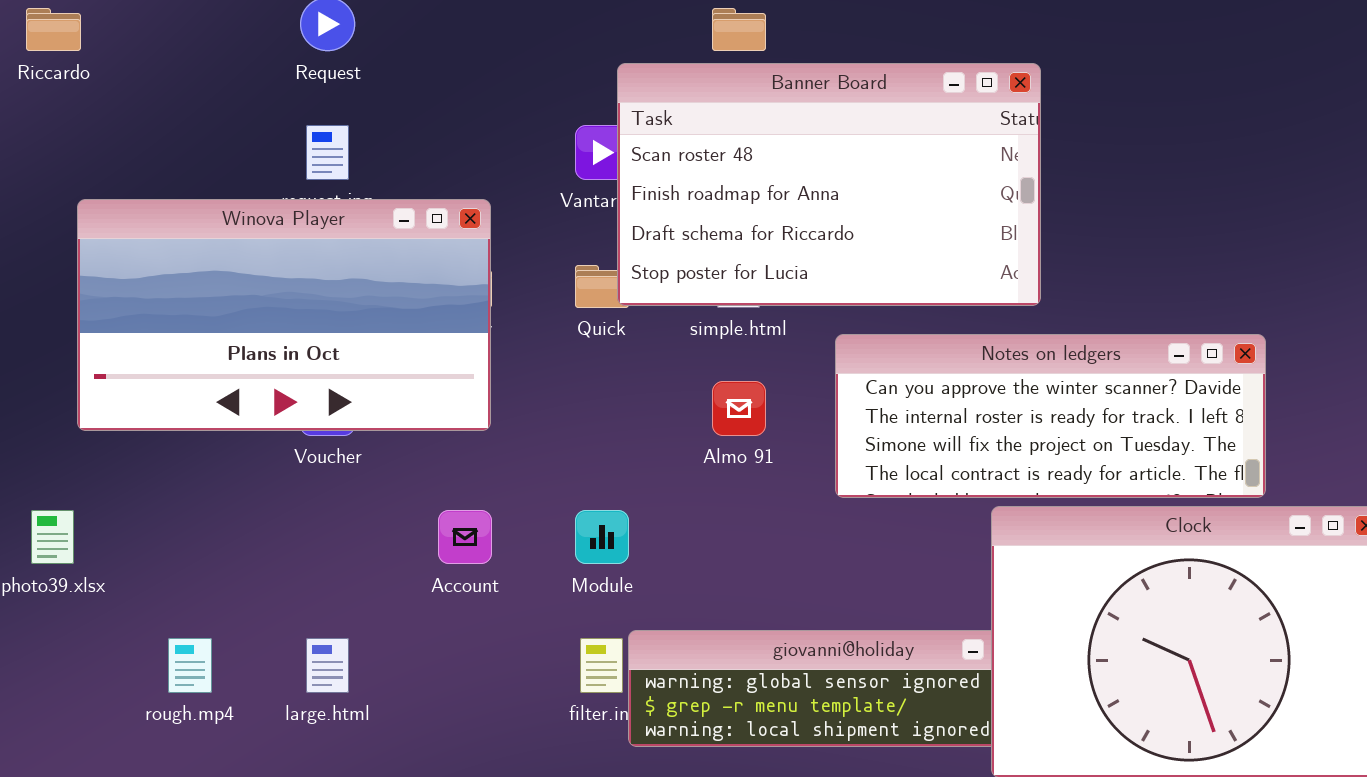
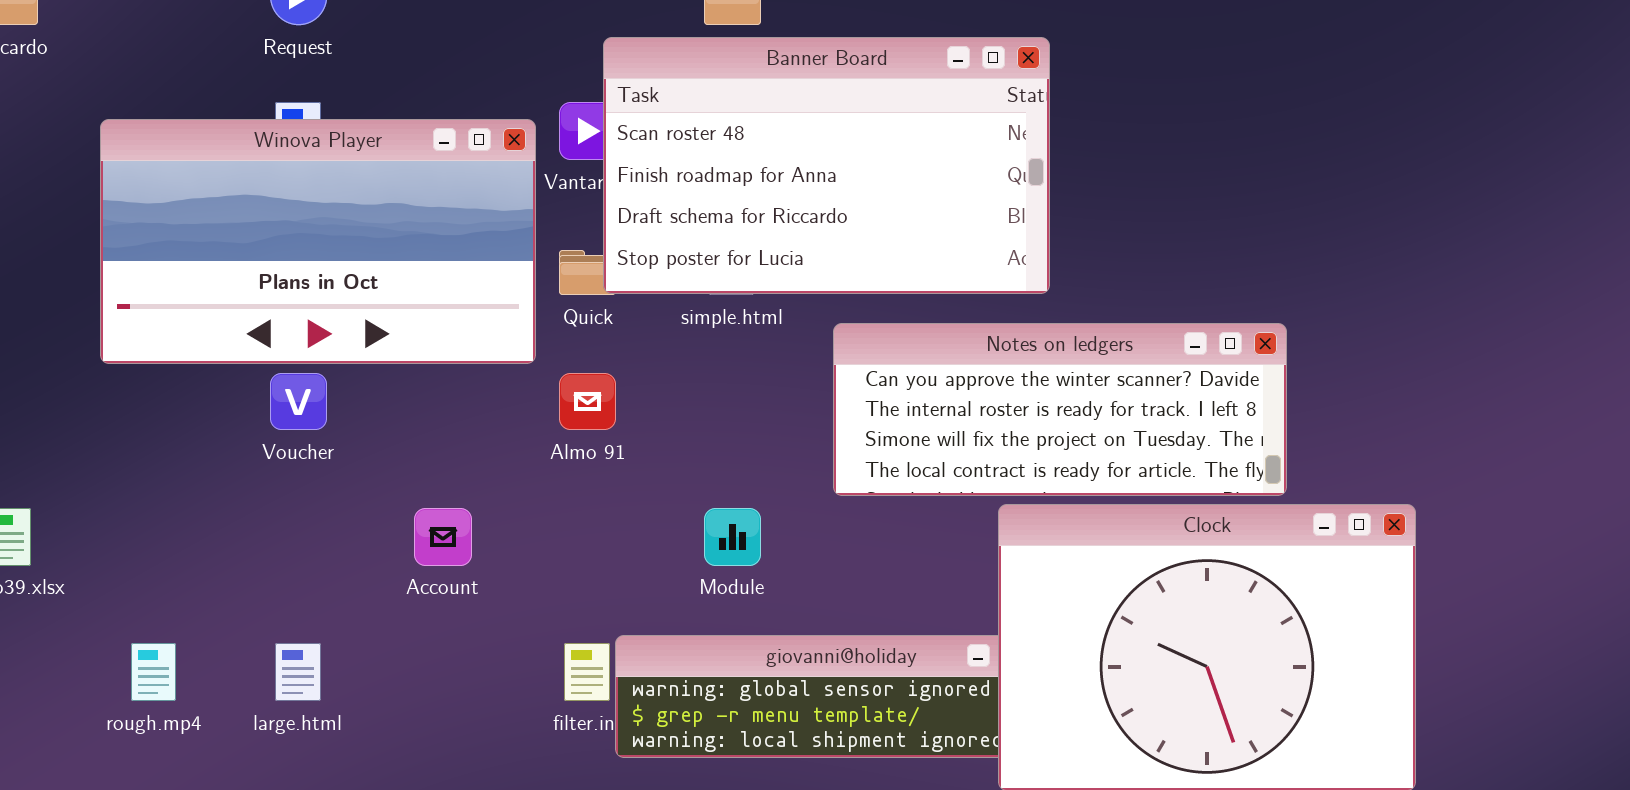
Winova Player: [77,199,491,431] -> [100,119,536,364], moved
Almo 91: [712,381,766,436] -> [559,373,616,430], moved
Module: [575,510,629,564] -> [704,508,761,566], moved

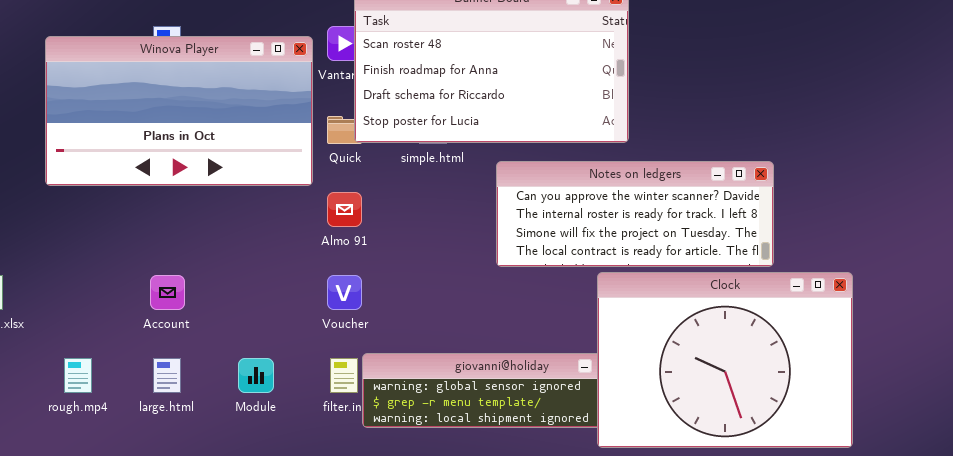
Voucher: [270,373,327,430] -> [327,275,362,310], moved
Account: [414,508,472,566] -> [150,275,185,310], moved
Module: [704,508,761,566] -> [238,358,274,393], moved

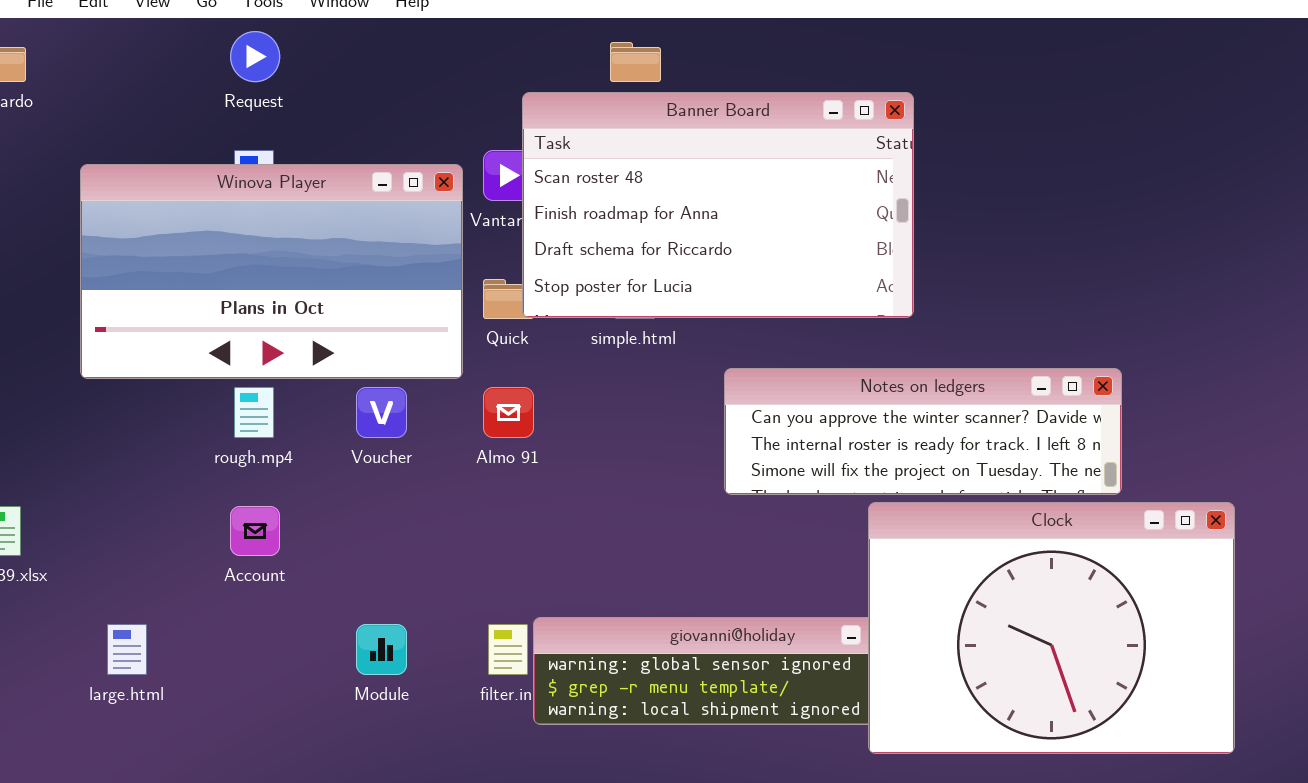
Notes on ledgers: [496,161,774,267] -> [724,368,1122,495], resized
Voucher: [327,275,362,310] -> [356,387,407,438], moved
rough.mp4: [64,358,92,393] -> [234,387,274,438], moved
large.html: [153,358,181,393] -> [107,624,147,675], moved

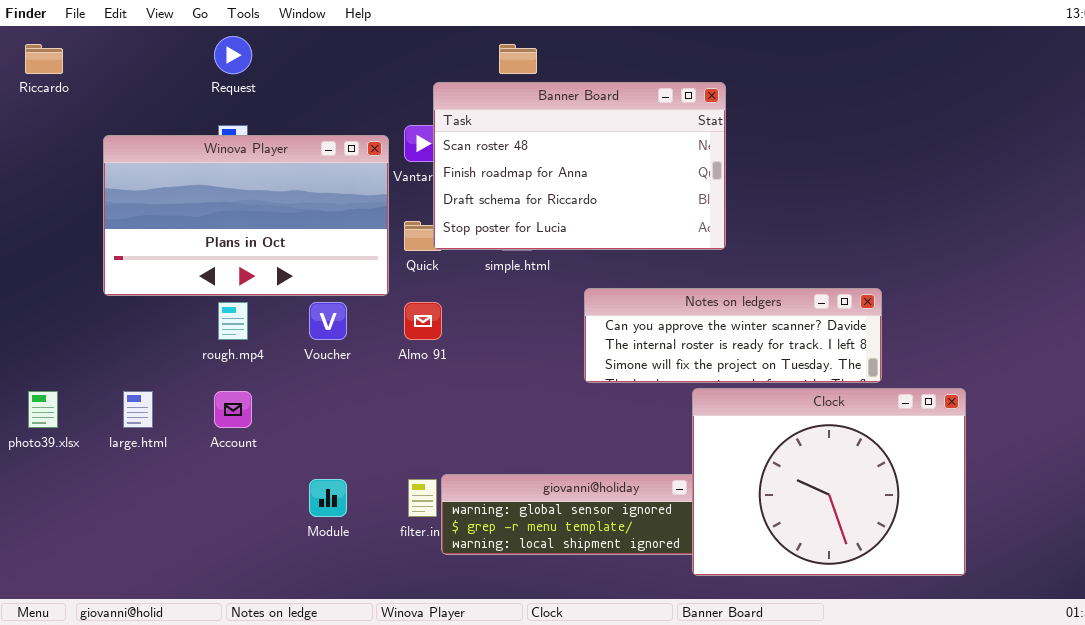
large.html: [107,624,147,675] -> [123,391,153,428], moved

